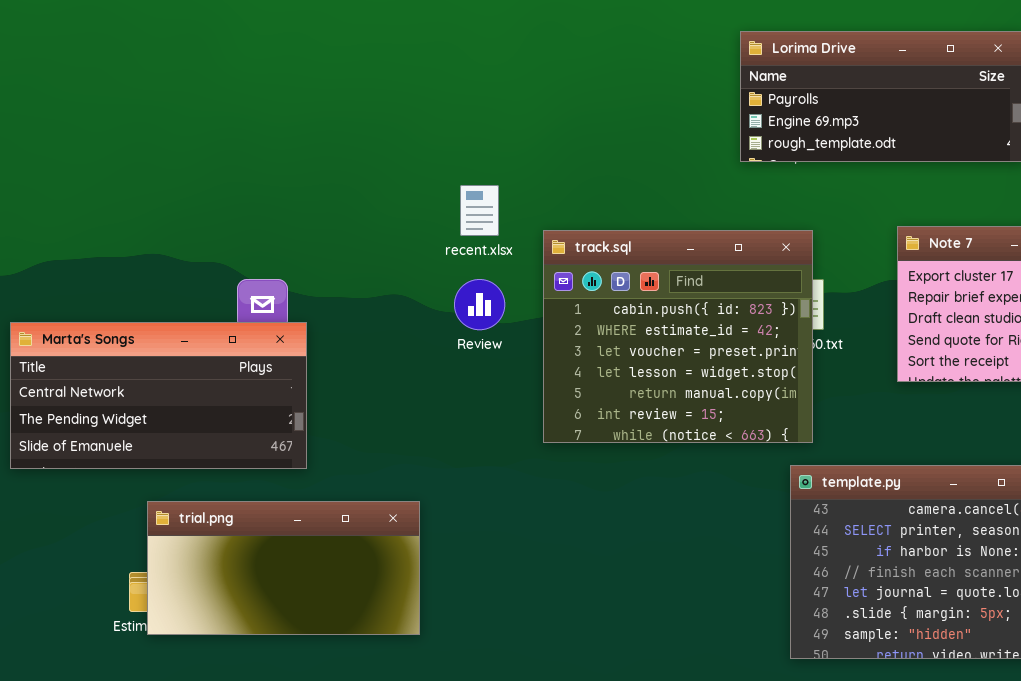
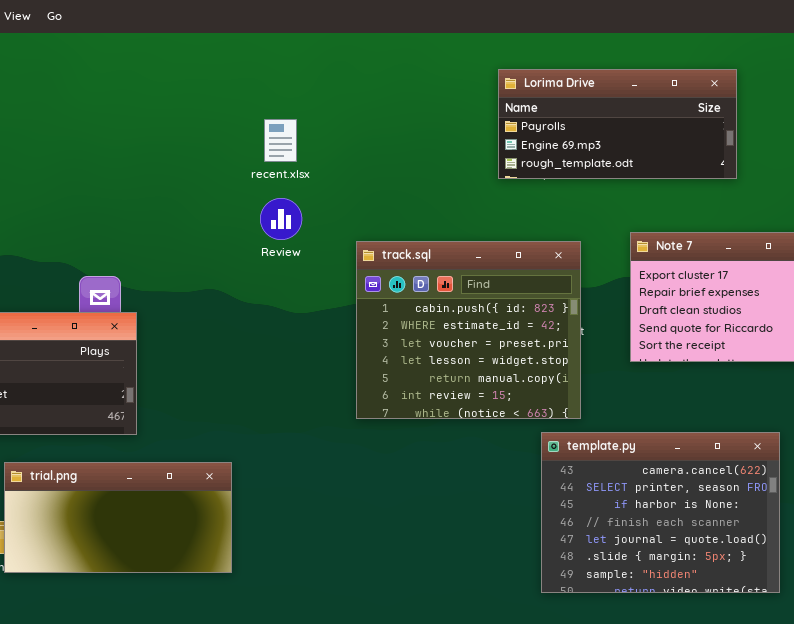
recent.xlsx: [460,185,499,236] -> [264,119,297,162], moved
track.sql: [543,230,813,443] -> [356,241,581,419], moved
Review: [454,279,505,330] -> [260,198,302,240], moved

